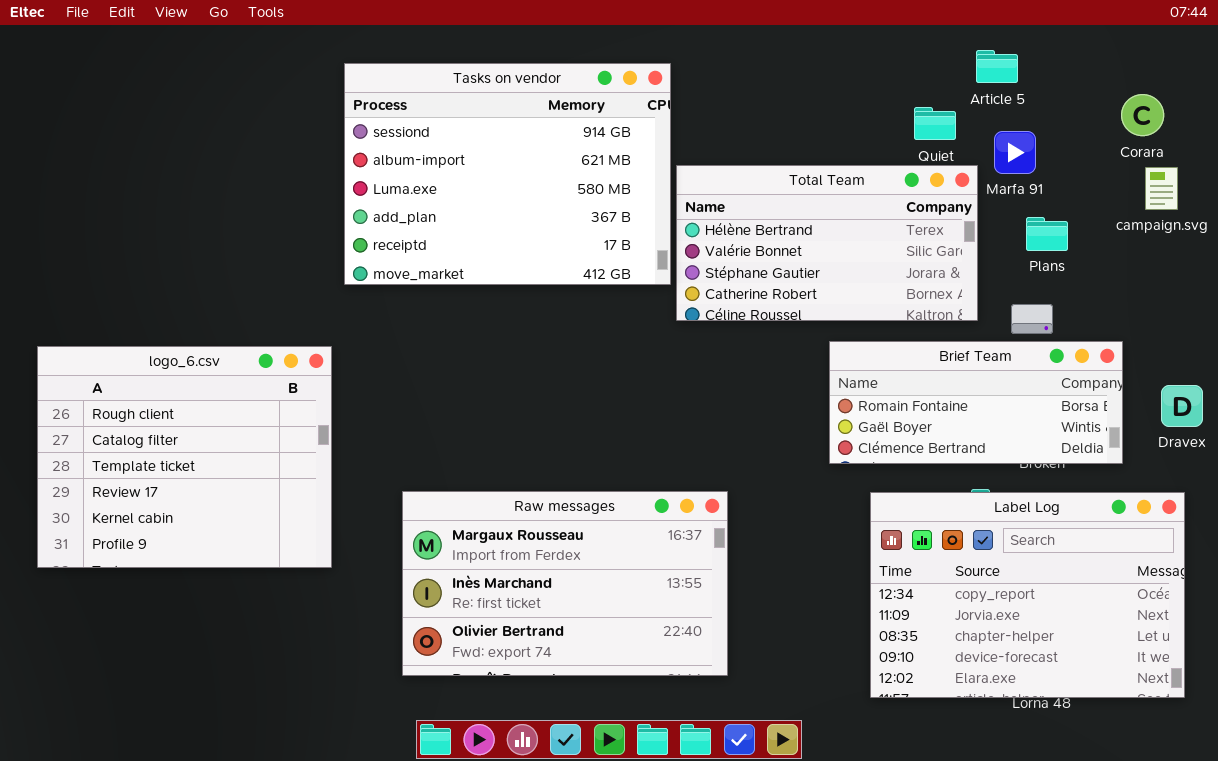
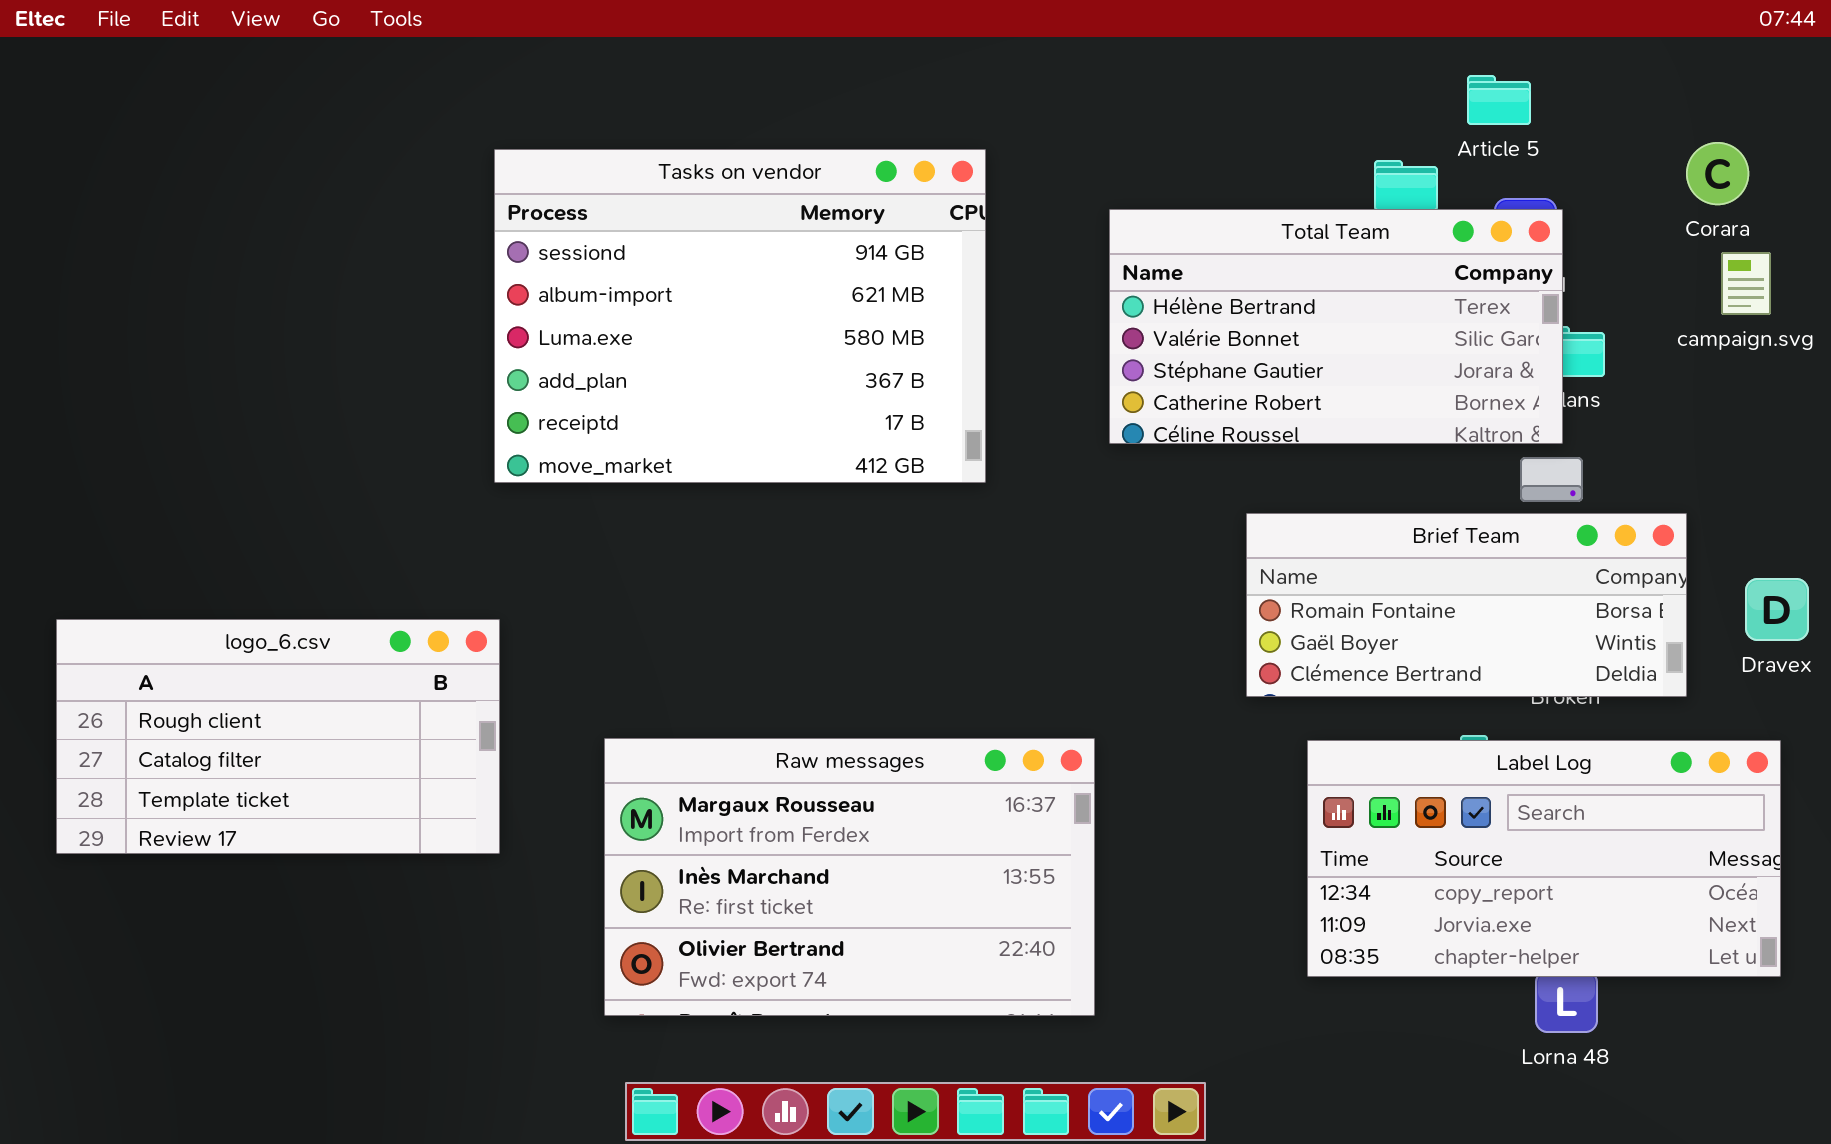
Tasks on vendor: [344,63,671,285] -> [494,149,986,483], moved
Total Team: [676,165,978,321] -> [1109,209,1563,444], moved
logo_6.csv: [37,346,332,568] -> [56,619,500,854], resized
Label Log: [870,492,1185,698] -> [1307,740,1781,977], resized

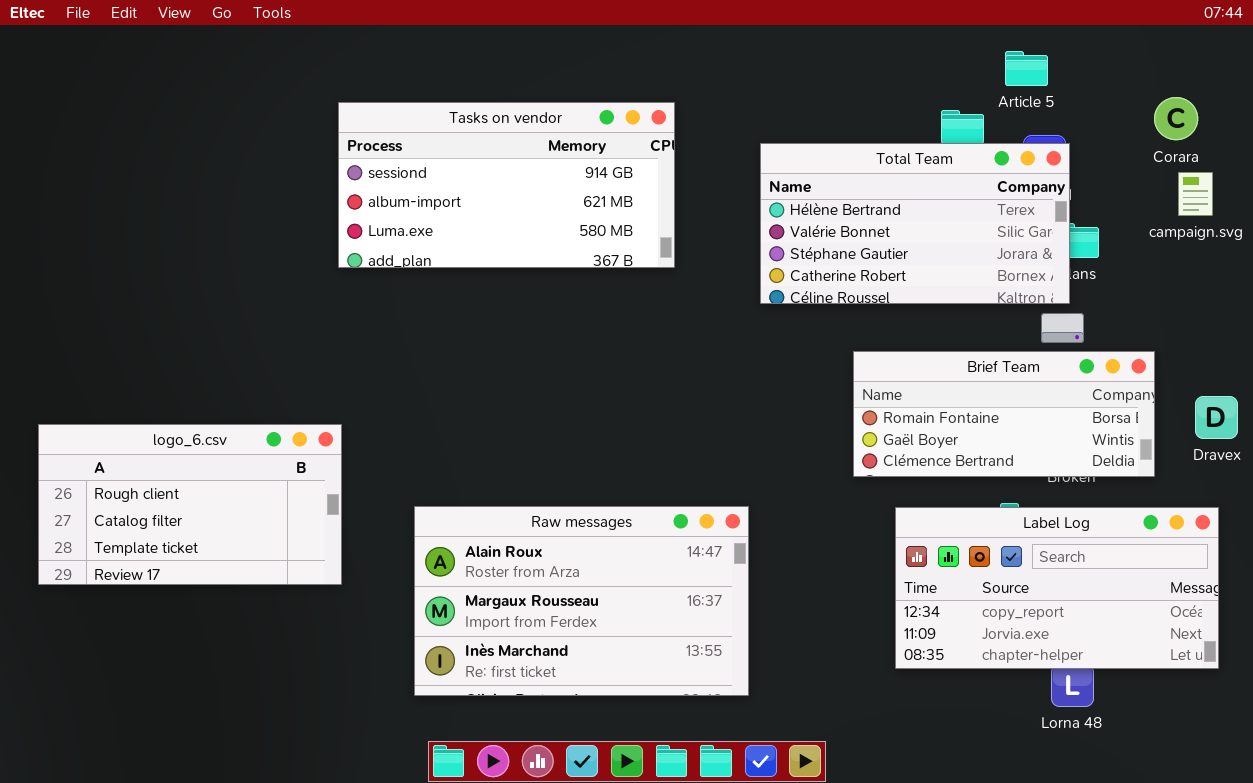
Tasks on vendor: [494,149,986,483] -> [338,102,675,268], resized
Raw messages: [604,738,1095,1016] -> [414,506,749,696], scrolled up 1 row

